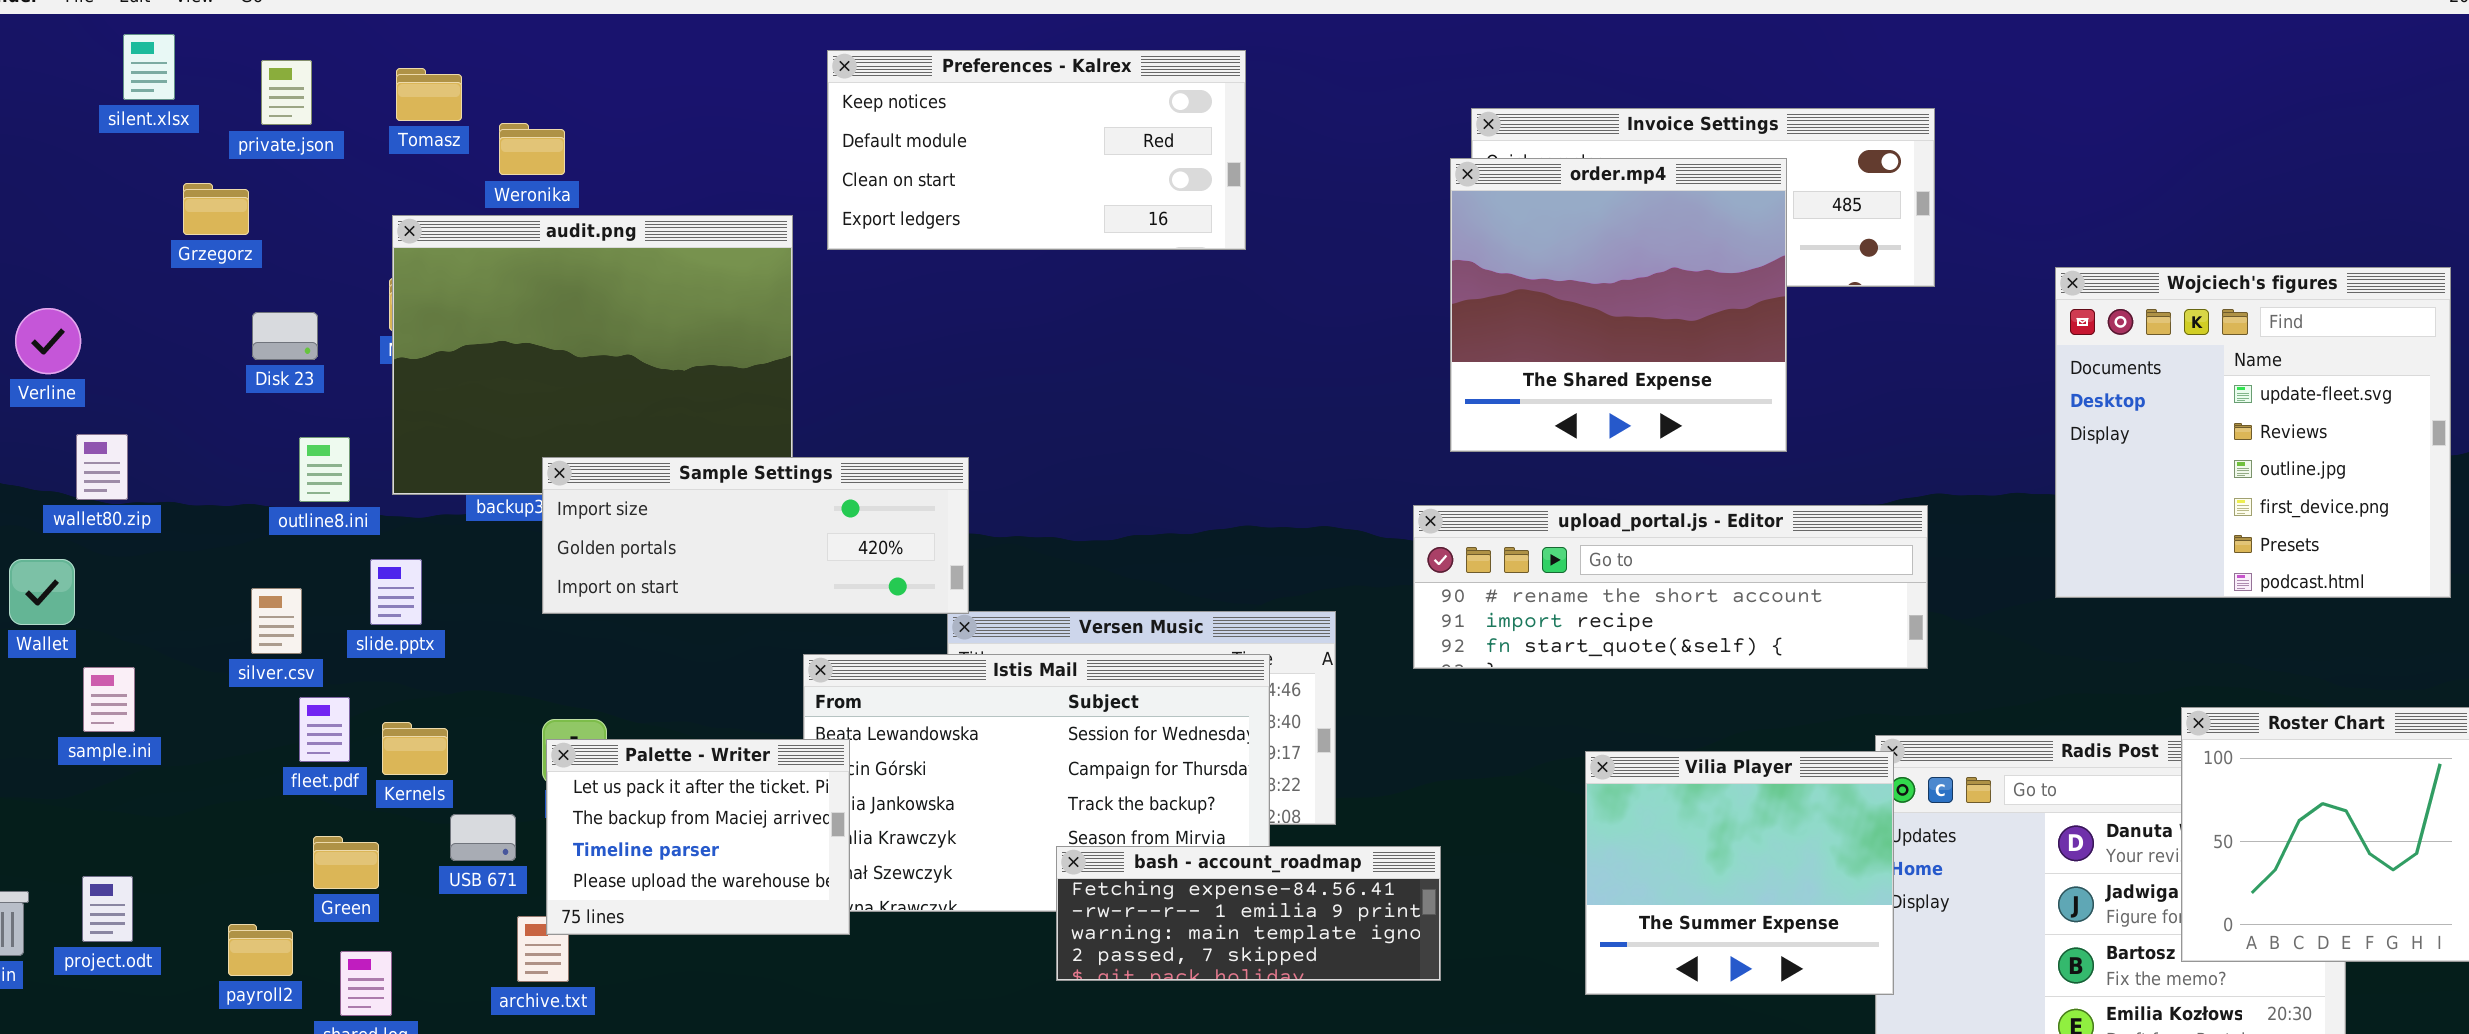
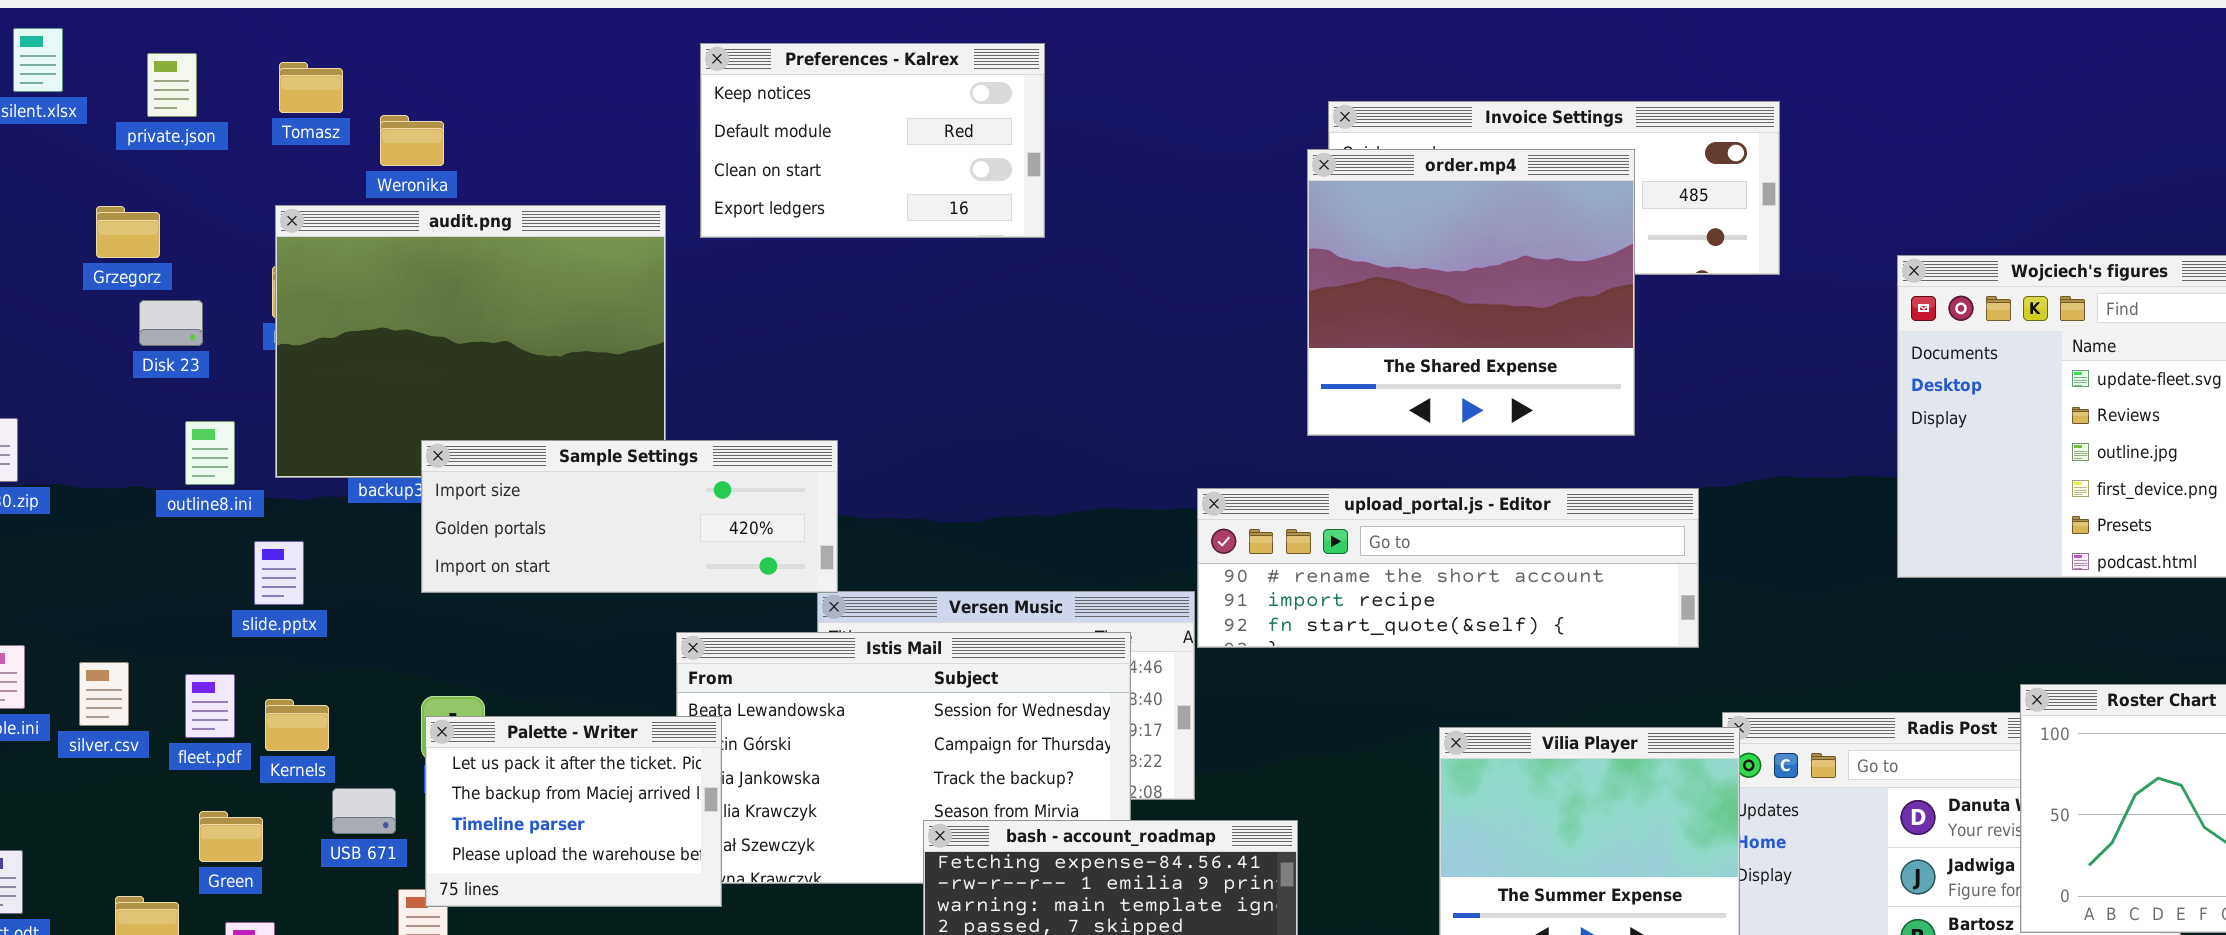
Preferences - Kalrex: [827,50,1246,250] -> [700,43,1045,238], resized
Grzegorz: [183,183,249,235] -> [96,206,160,258], moved
upload_portal.js - Editor: [1413,505,1928,669] -> [1197,488,1699,648], moved
silver.csv: [251,588,302,654] -> [79,662,129,726], moved

